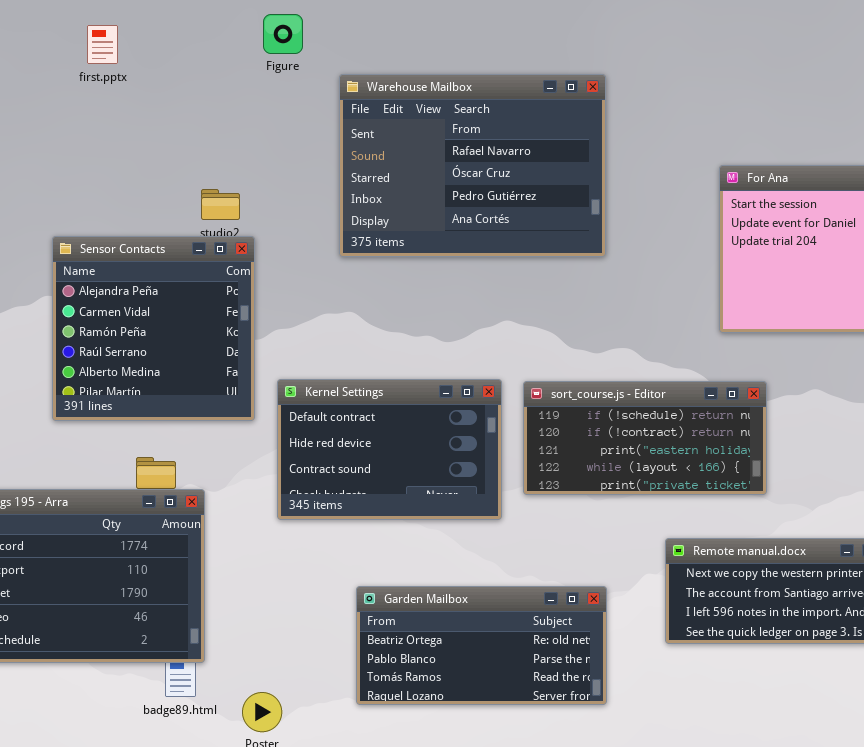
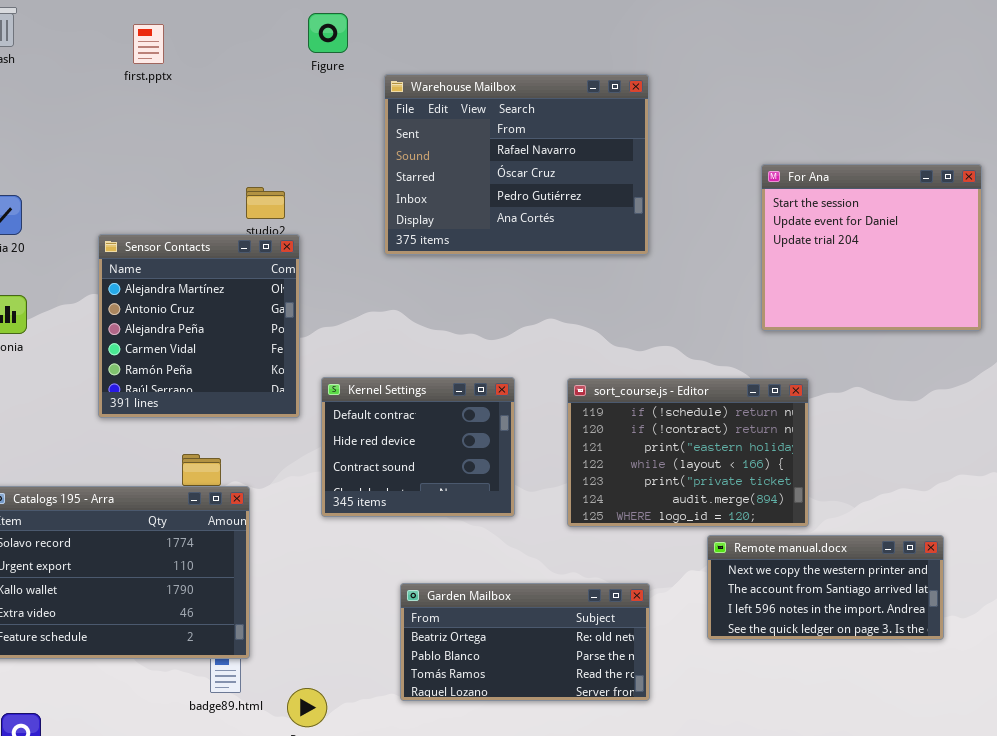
Sensor Contacts: [52,236,255,421] -> [98,234,300,418], scrolled up 2 rows
Kernel Settings: [277,379,502,520] -> [321,377,515,517], resized
sort_course.js - Editor: [523,381,767,495] -> [567,378,809,527], resized

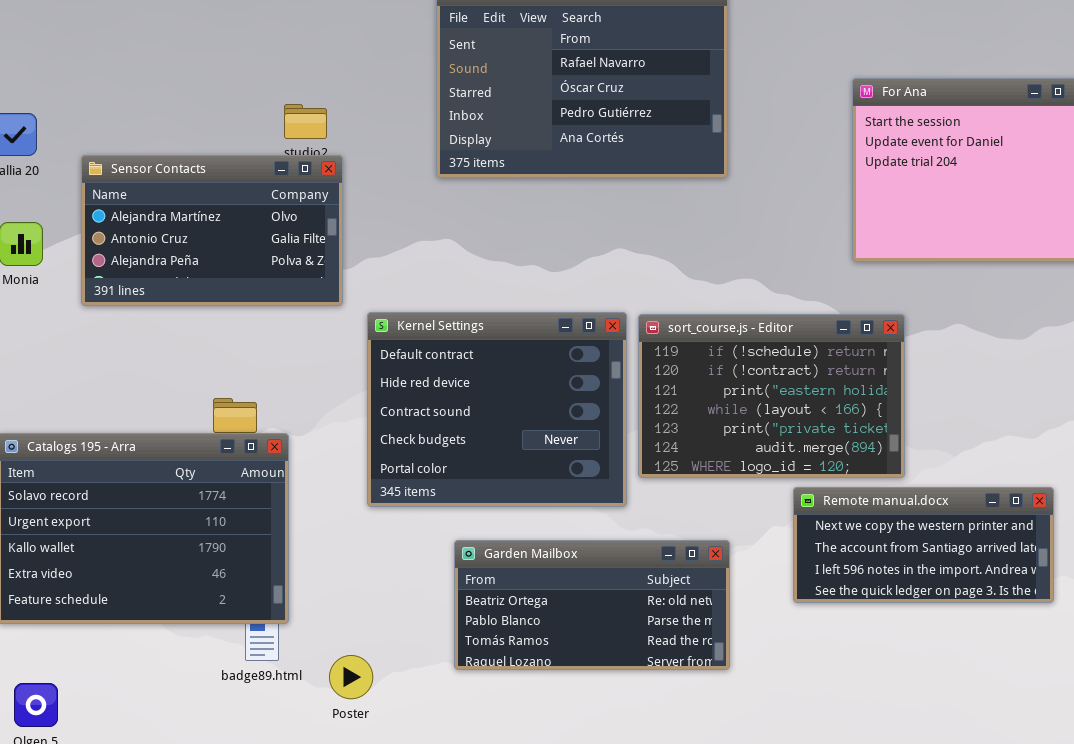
Sensor Contacts: [98,234,300,418] -> [81,155,343,306], resized
Kernel Settings: [321,377,515,517] -> [367,312,627,507], resized

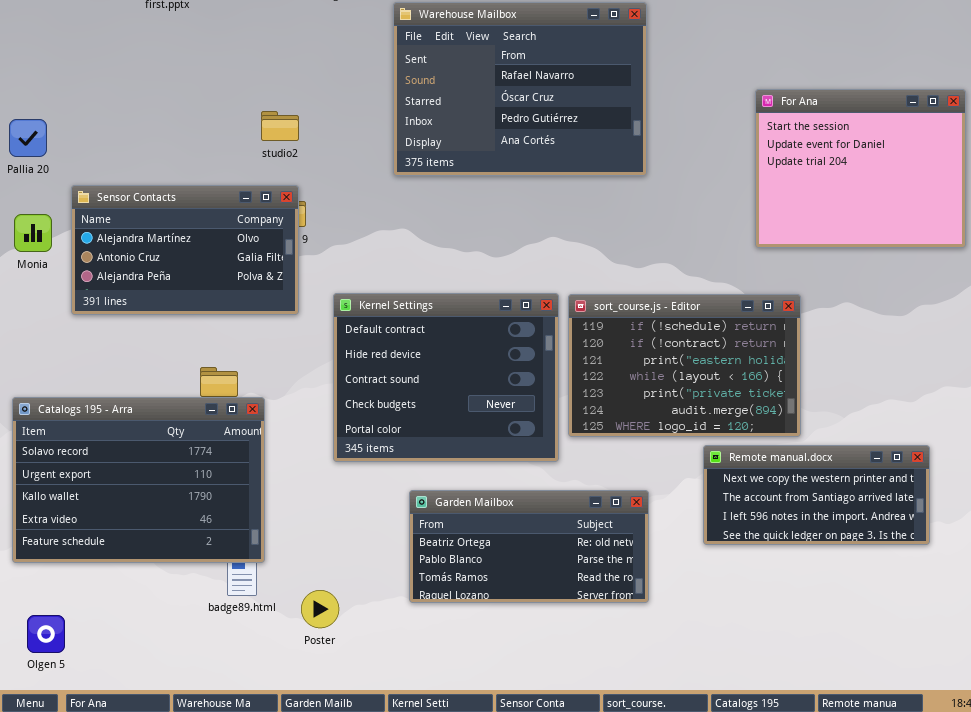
Sensor Contacts: [81,155,343,306] -> [71,185,299,315], moved

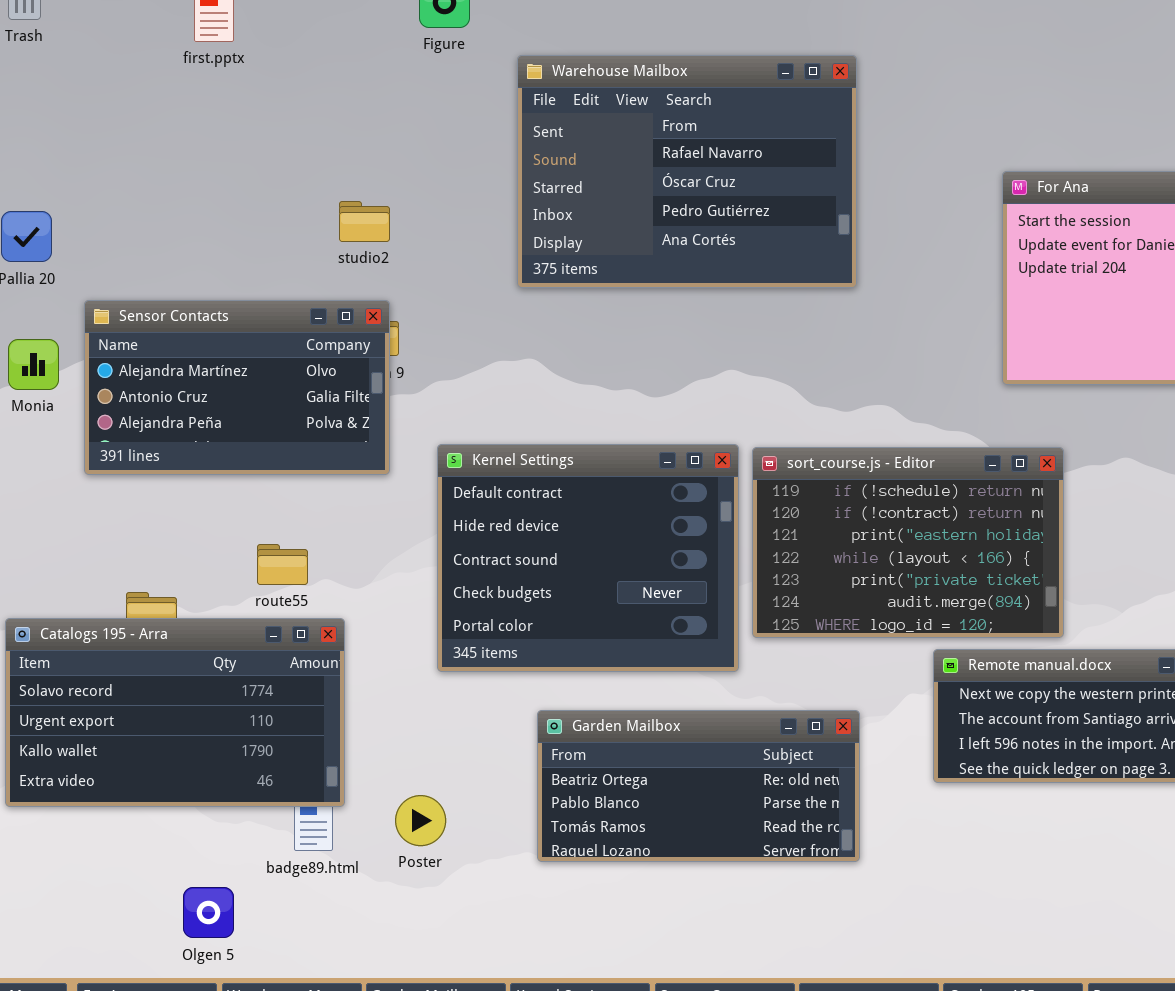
Catalogs 195 - Arra: [12,397,265,563] -> [5,618,345,807], resized
Poster: [301,590,339,628] -> [395,795,446,846], moved
Olgen 5: [27,615,65,653] -> [183,887,234,938], moved

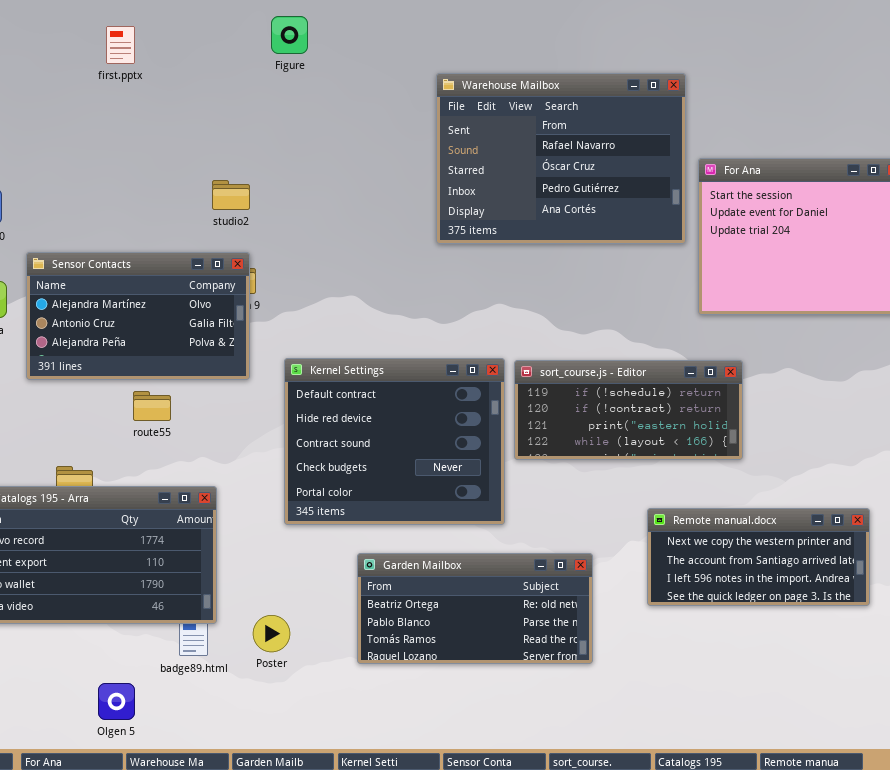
Warehouse Mailbox: [517,55,857,288] -> [436,73,686,244], moved
sort_course.js - Editor: [752,447,1064,638] -> [514,360,743,460], resized
route55: [257,544,308,585] -> [133,391,171,421], moved

